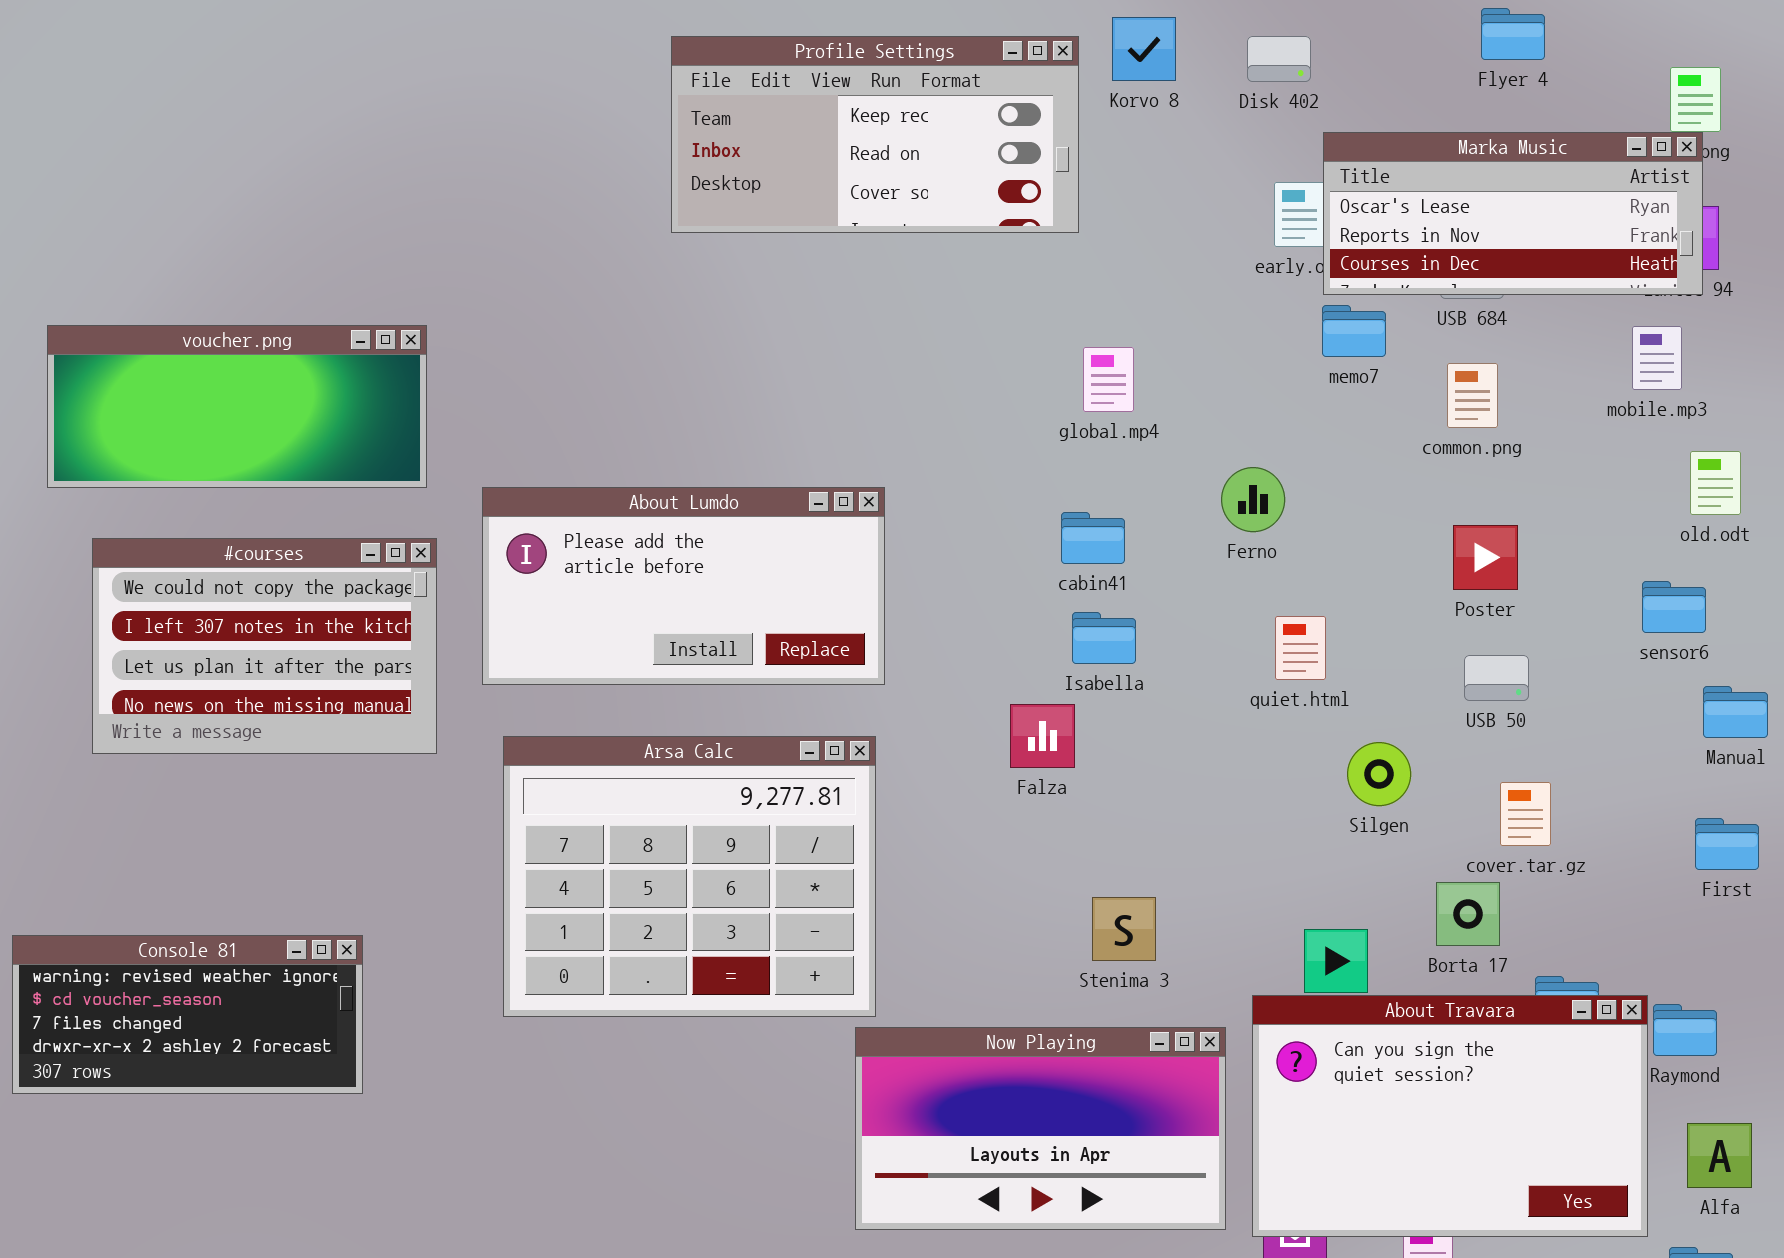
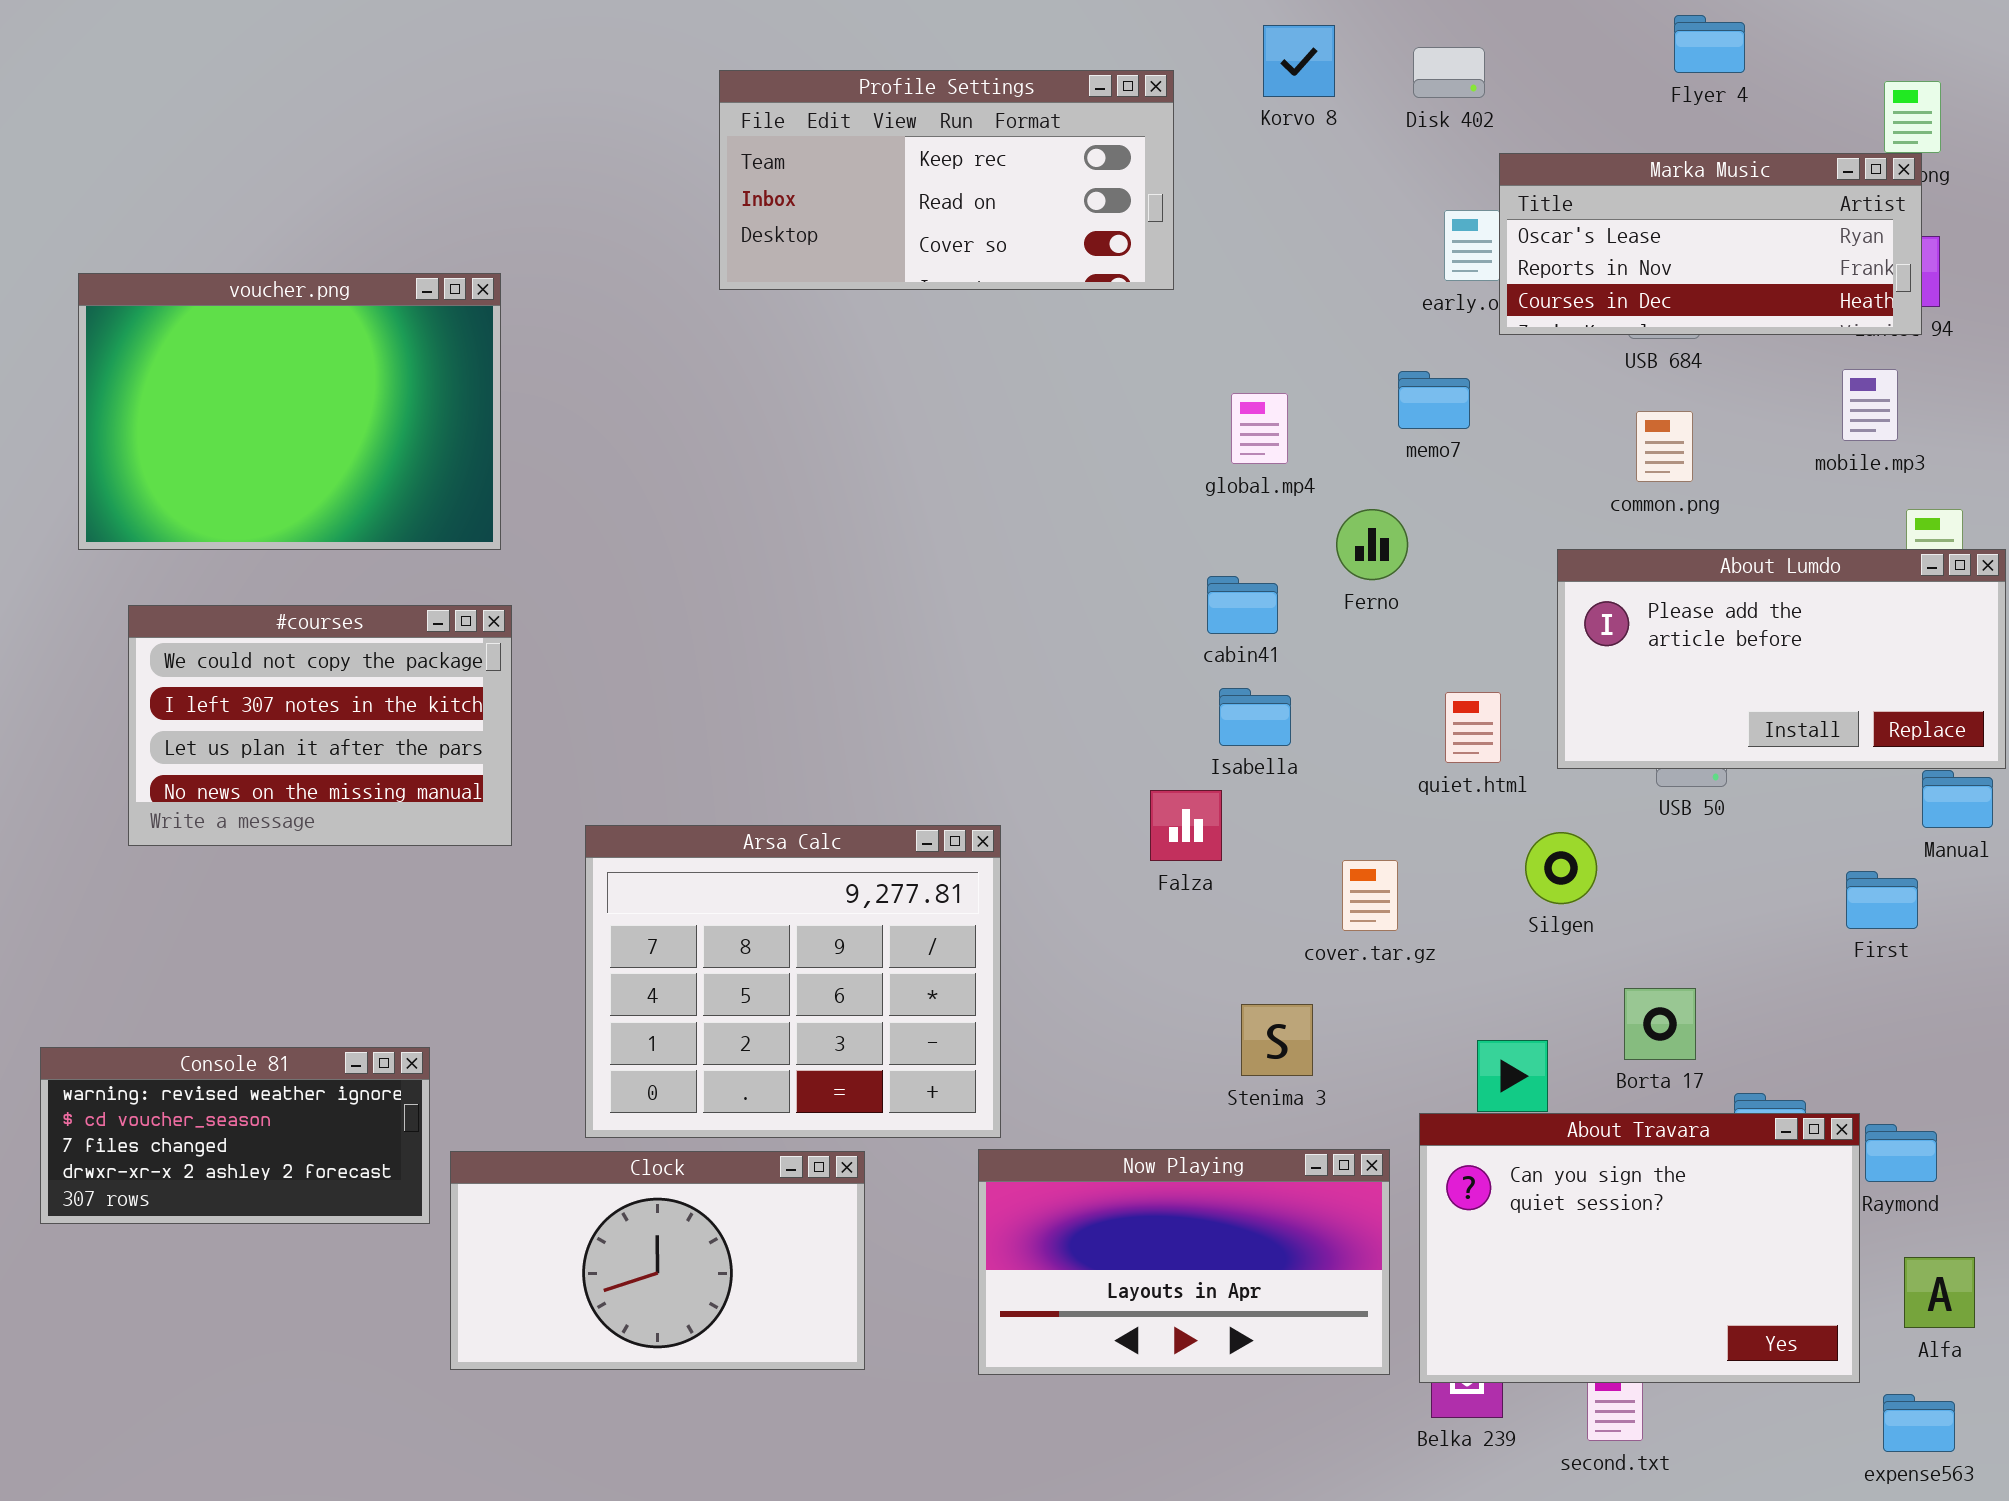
Profile Settings: [671,36,1079,233] -> [719,70,1174,290], moved
memo7: [1322,305,1386,357] -> [1398,371,1470,429], moved
voucher.png: [47,325,427,488] -> [78,273,501,550], resized
Ferno: [1221,467,1285,532] -> [1336,509,1408,580], moved
About Lumdo: [482,487,885,685] -> [1557,549,2006,769], moved
cover.tar.gz: [1500,782,1551,846] -> [1342,860,1398,931], moved
First: [1695,818,1759,870] -> [1846,871,1918,929], moved
Clock: none -> [450,1151,865,1370], opened

